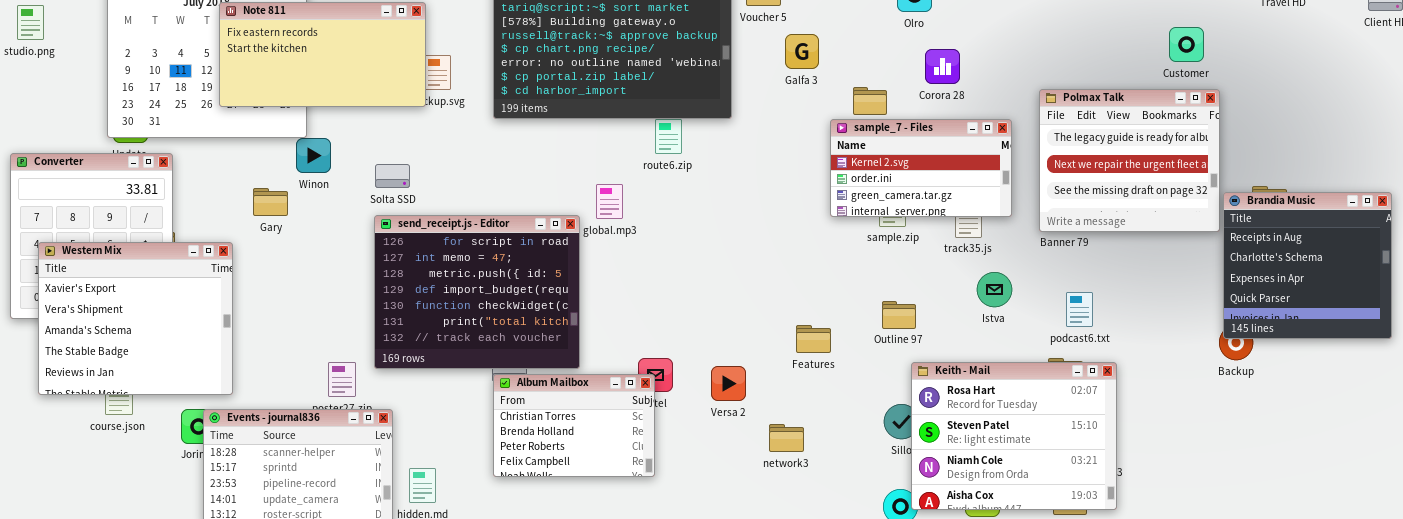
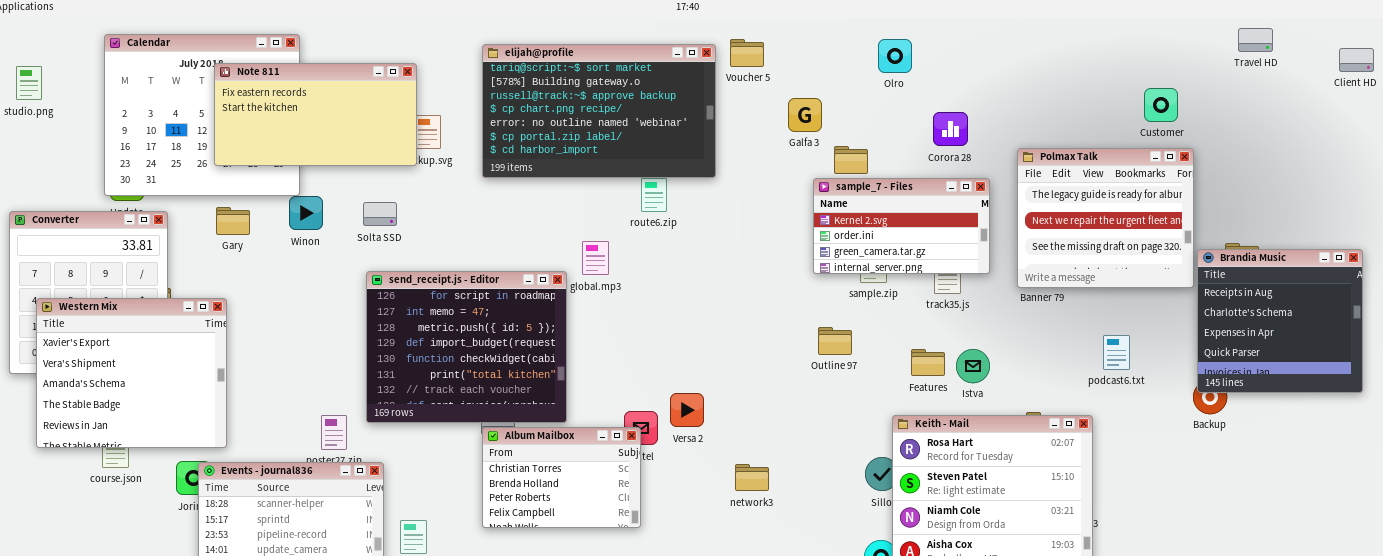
Galfa 3: [785,34,819,69] -> [788,98,822,132], moved
Corora 28: [925,49,960,84] -> [933,112,968,146], moved
Solta SSD: [375,164,410,188] -> [363,202,397,226], moved
Gary: [253,188,288,216] -> [216,207,250,235], moved
Istva: [977,272,1012,307] -> [956,349,990,383], moved
podcast6.txt: [1066,292,1093,327] -> [1103,335,1130,370], moved
Outline 97: [882,301,916,329] -> [818,327,852,355], moved
Features: [796,325,831,353] -> [911,349,945,376], moved
Versa 2: [711,366,746,401] -> [670,393,704,427], moved
network3: [769,424,804,452] -> [735,464,769,491], moved

